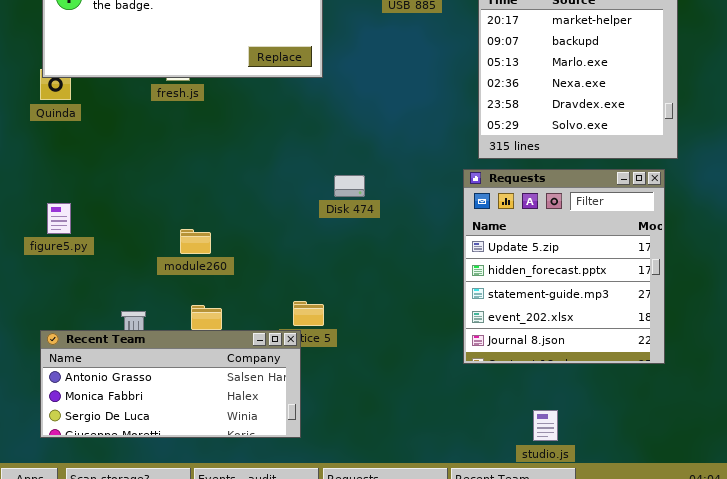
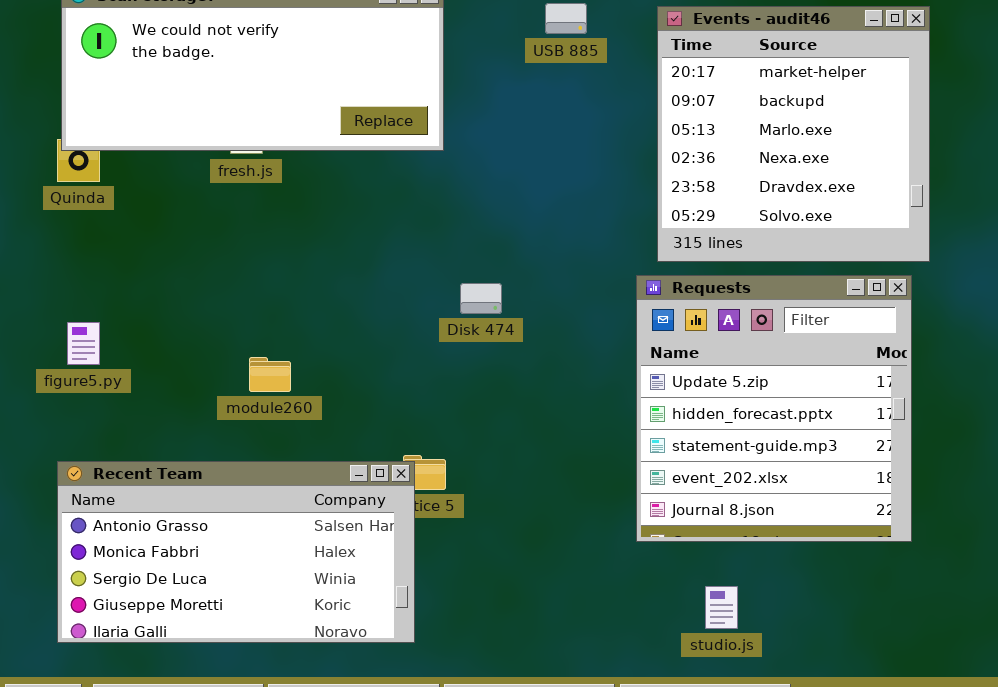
Recent Team: [40,330,301,438] -> [57,461,415,643], resized
studio.js: [533,410,558,441] -> [705,586,738,629], moved

